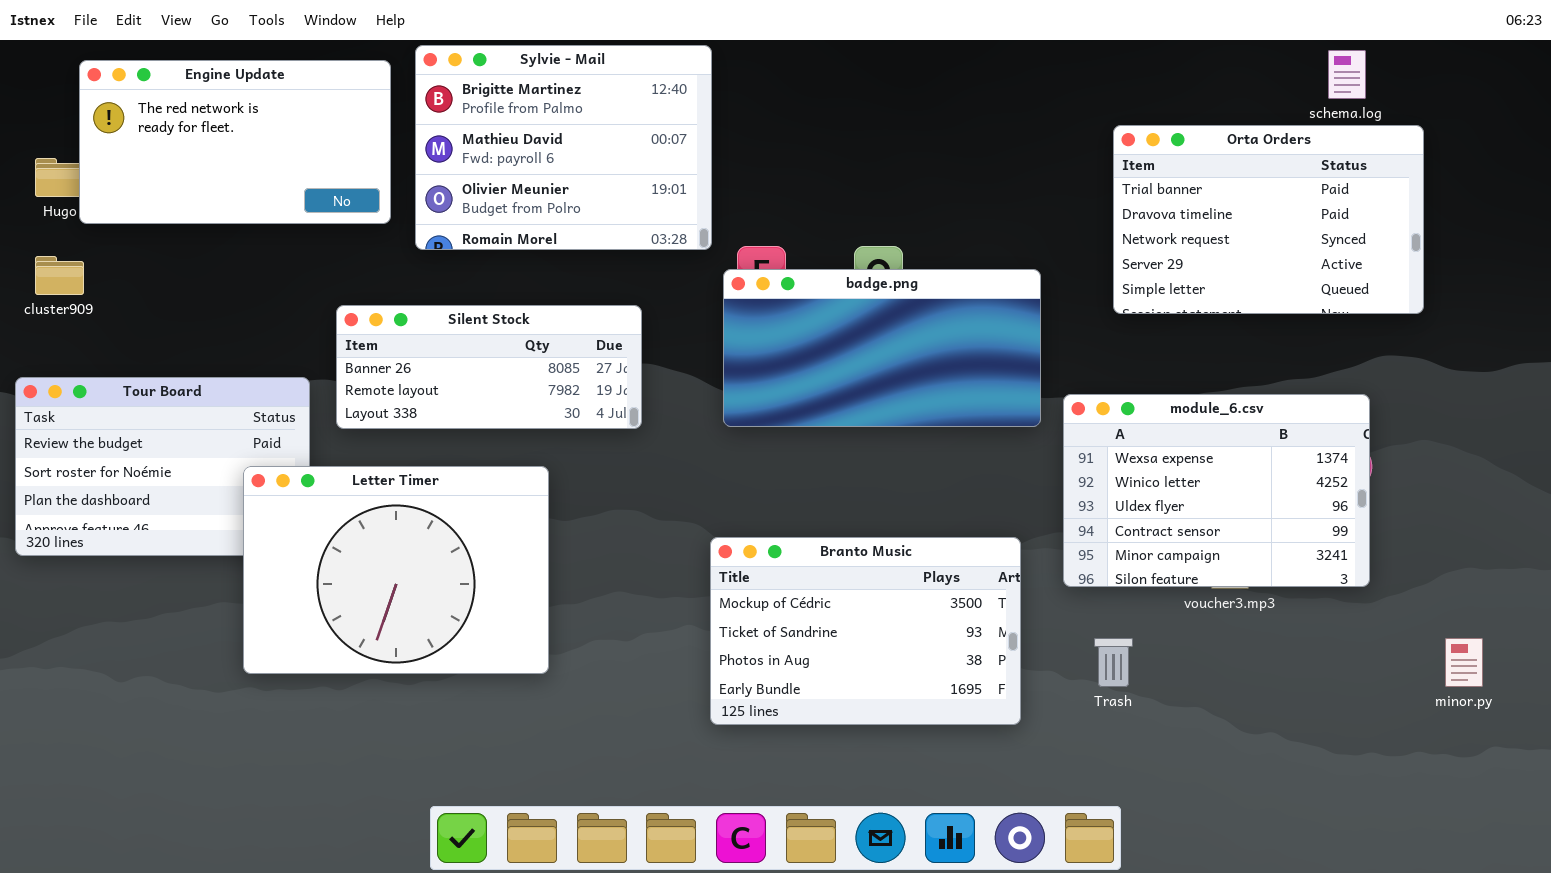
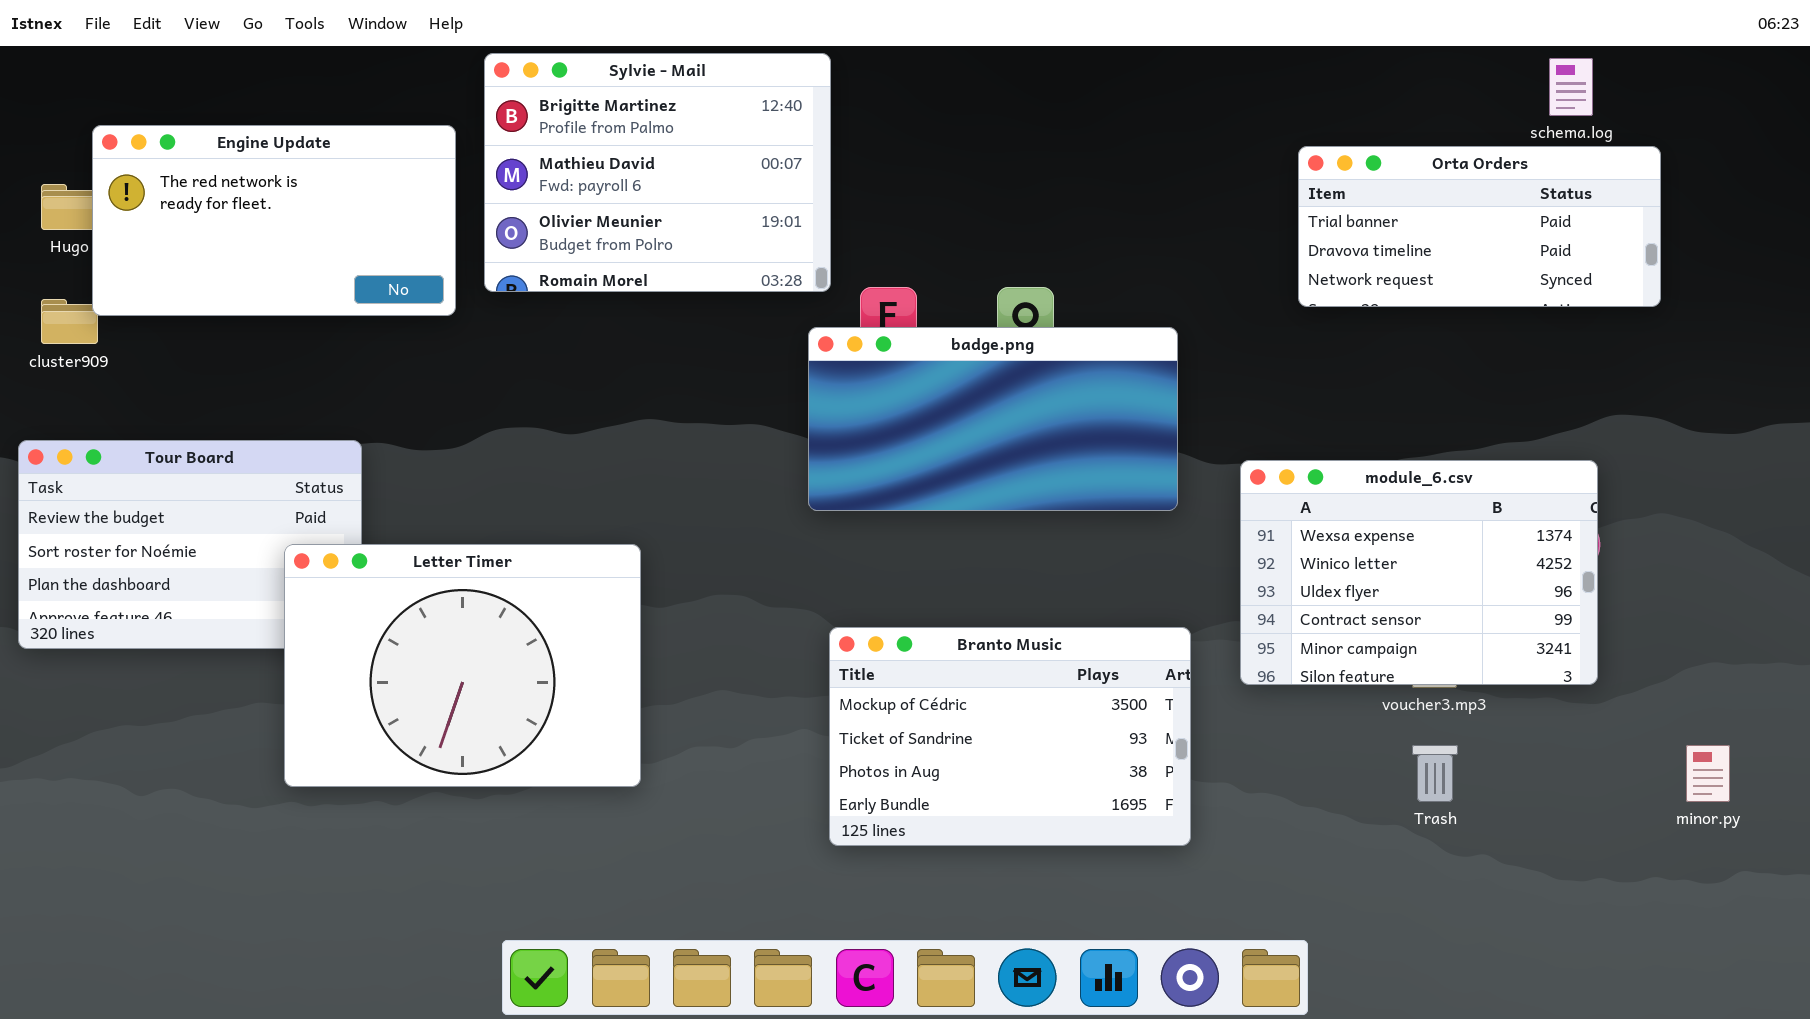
Engine Update: [79,60,391,224] -> [92,125,456,316], moved
Orta Orders: [1113,125,1424,314] -> [1298,146,1661,307], resized
badge.png: [723,269,1041,427] -> [808,327,1178,511], moved
Silent Stock: [336,305,642,429] -> none, closed
Trash: [1094,638,1133,687] -> [1412,745,1458,802], moved

